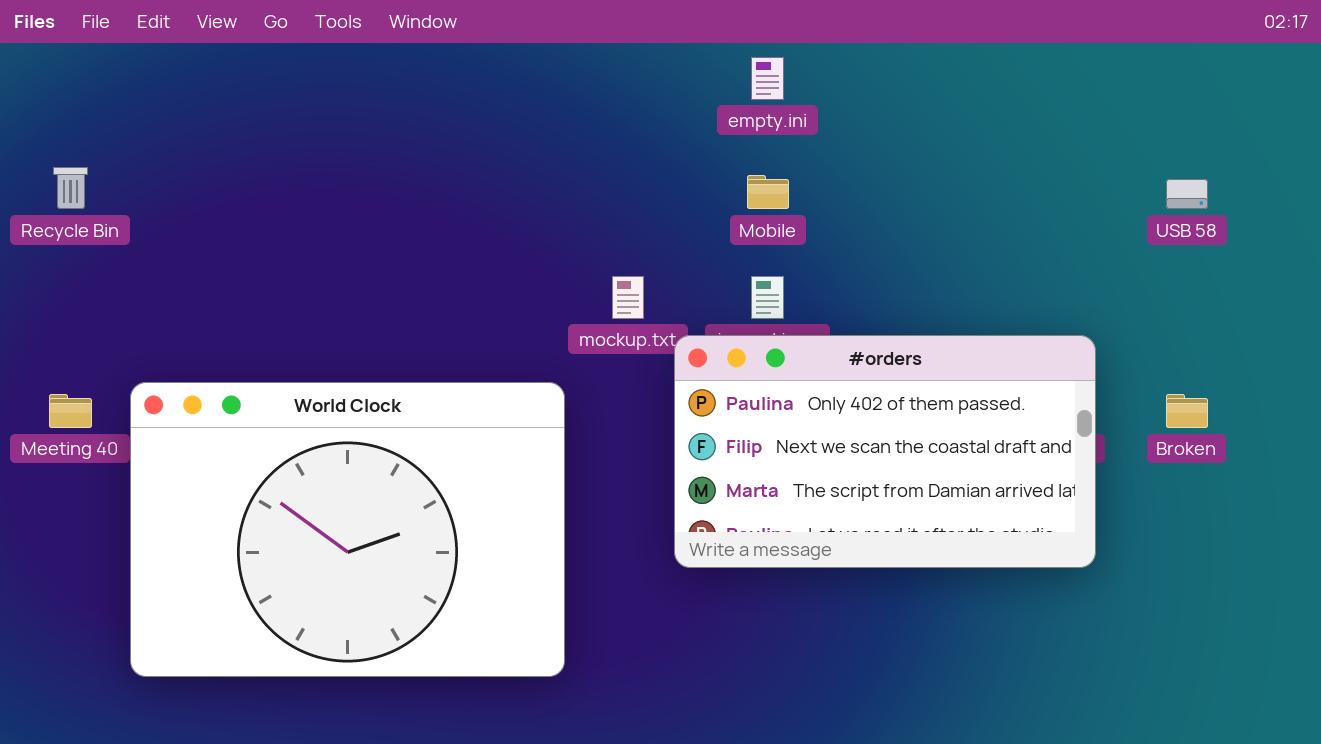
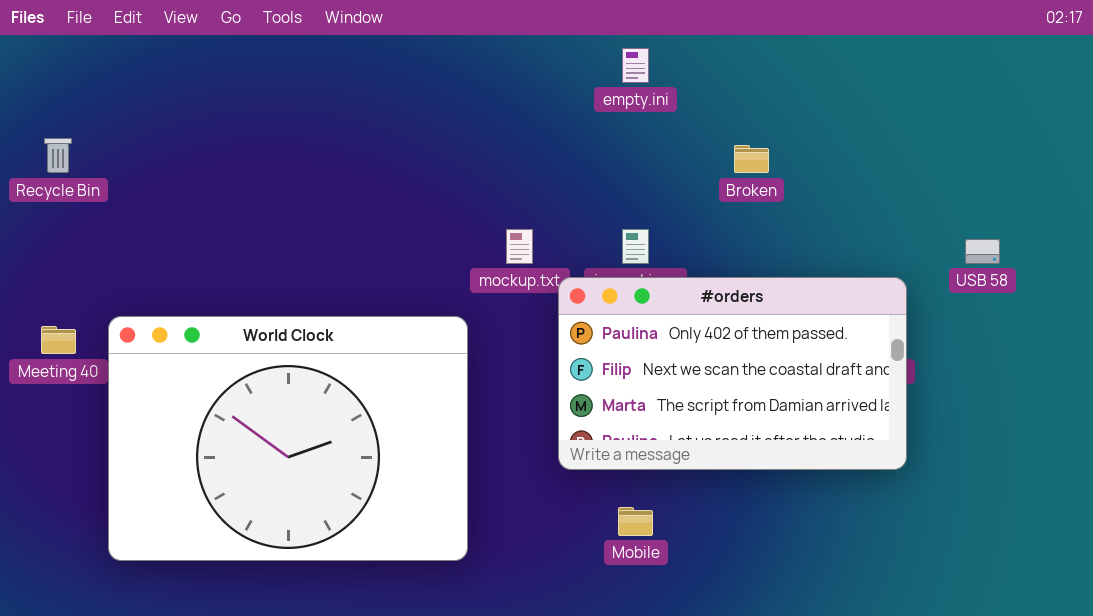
Mobile: [747,175,789,209] -> [618,507,653,536], moved
USB 58: [1166,179,1208,209] -> [965,239,1000,264], moved
Broken: [1166,394,1208,428] -> [734,145,769,173], moved

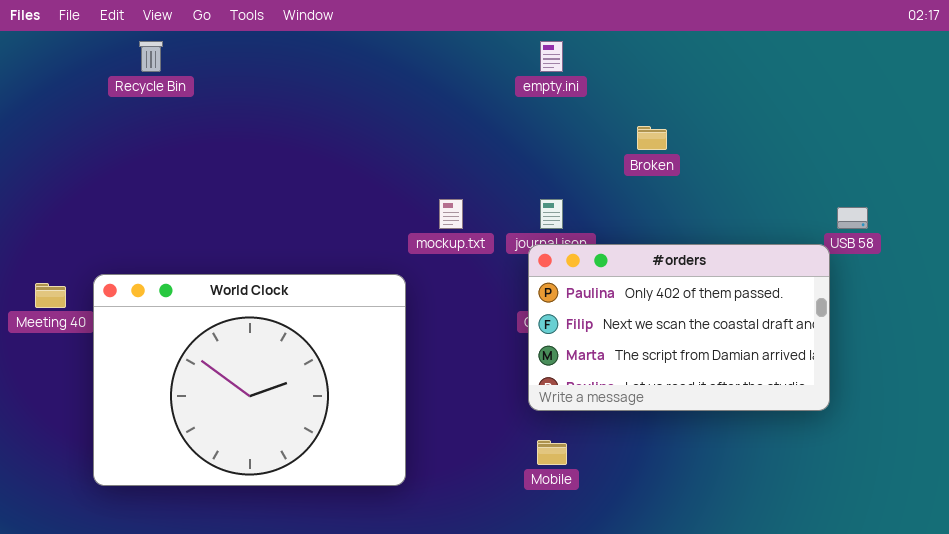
Recycle Bin: [44,138,72,173] -> [139,41,163,72], moved
#orders: [558,277,907,470] -> [528,244,830,411], moved

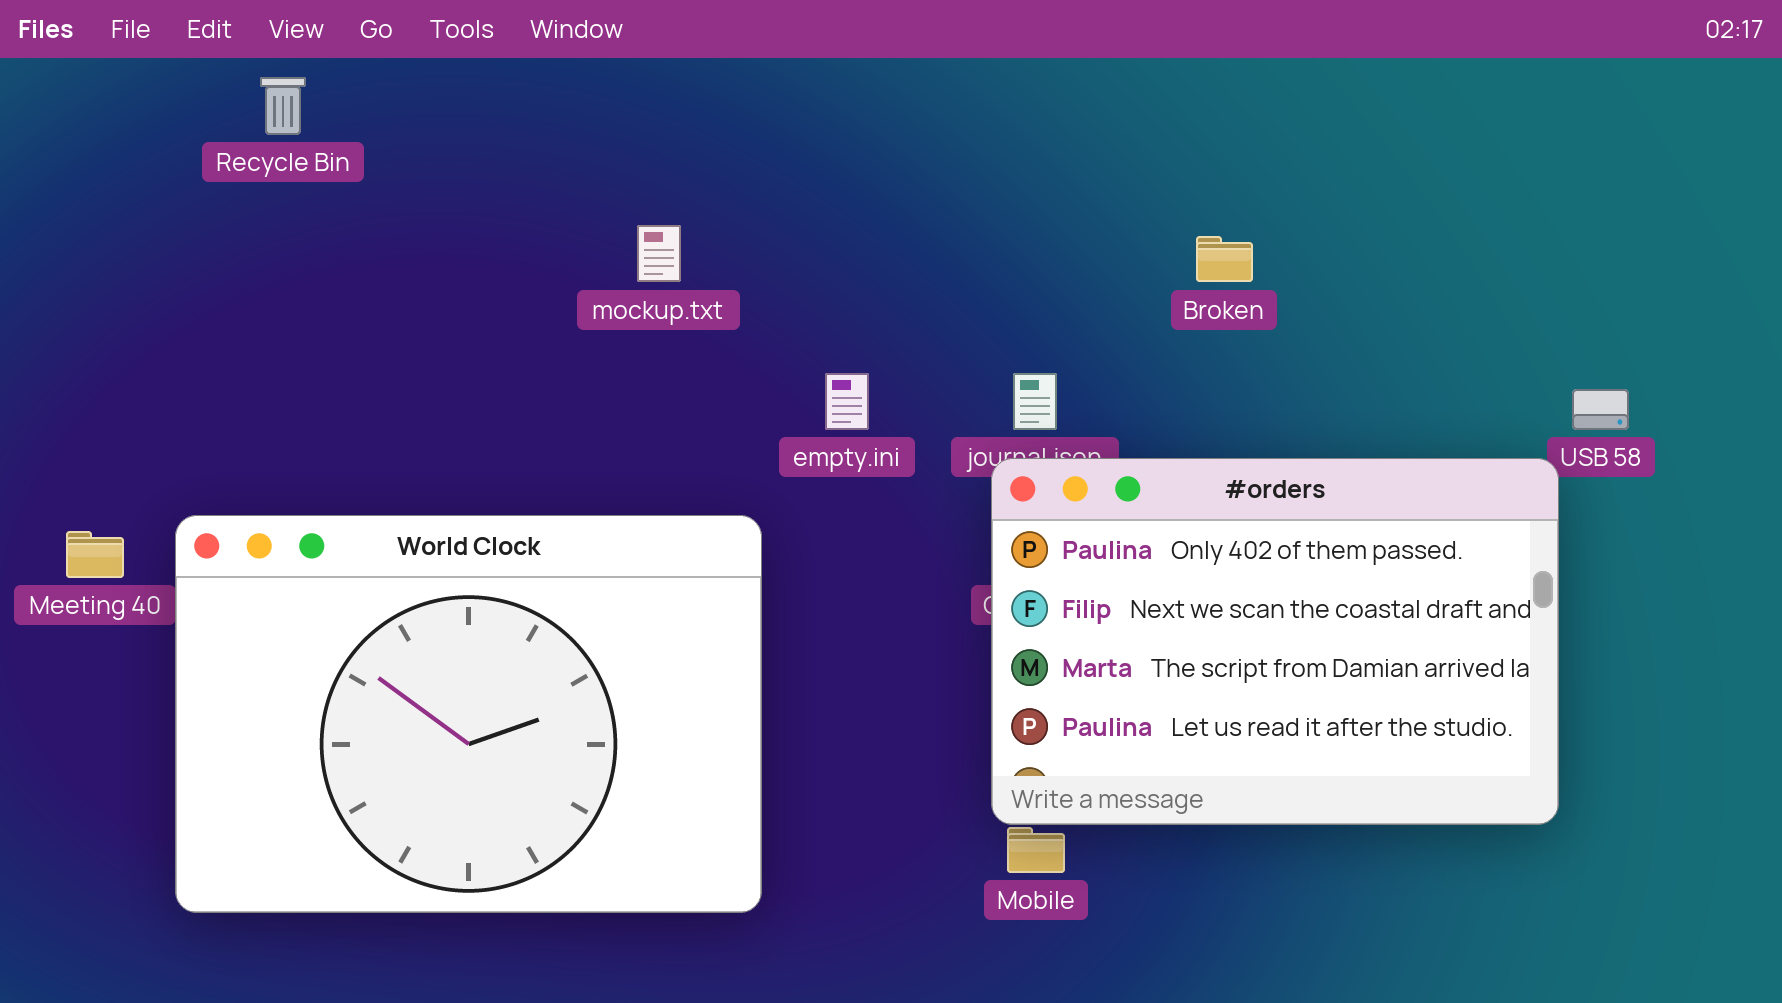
empty.ini: [540,41,563,72] -> [825,373,869,430], moved
mockup.txt: [439,199,463,229] -> [637,225,681,282], moved
#orders: [528,244,830,411] -> [991,458,1559,825], resized

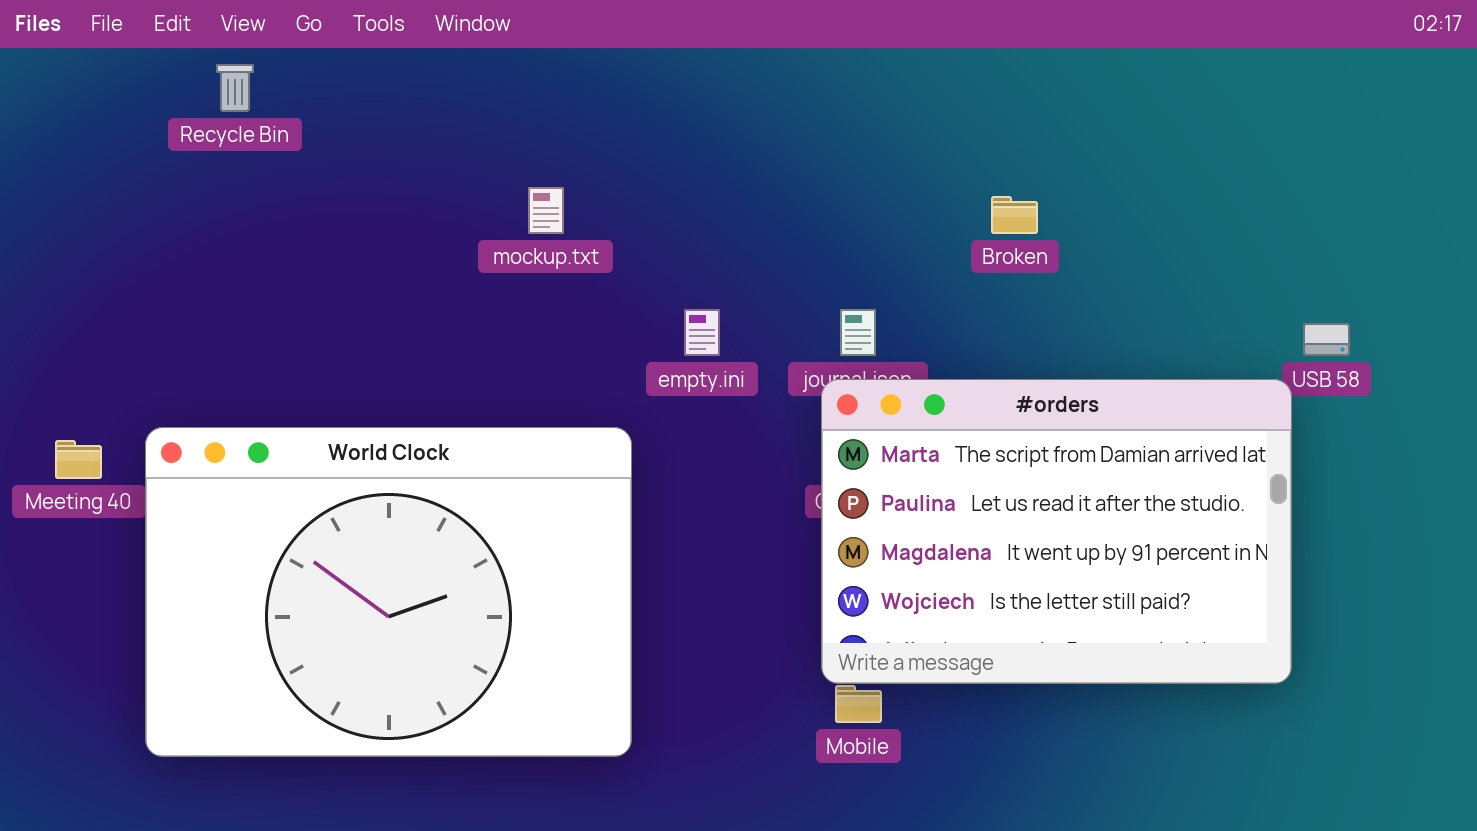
#orders: [991,458,1559,825] -> [821,379,1292,684], scrolled down 2 rows

